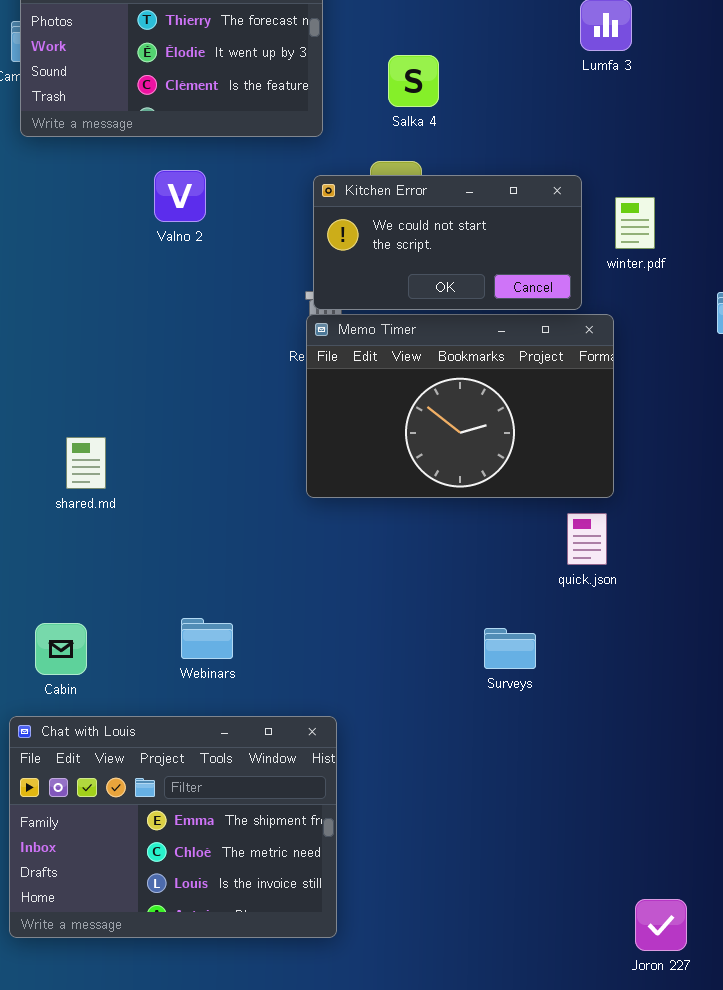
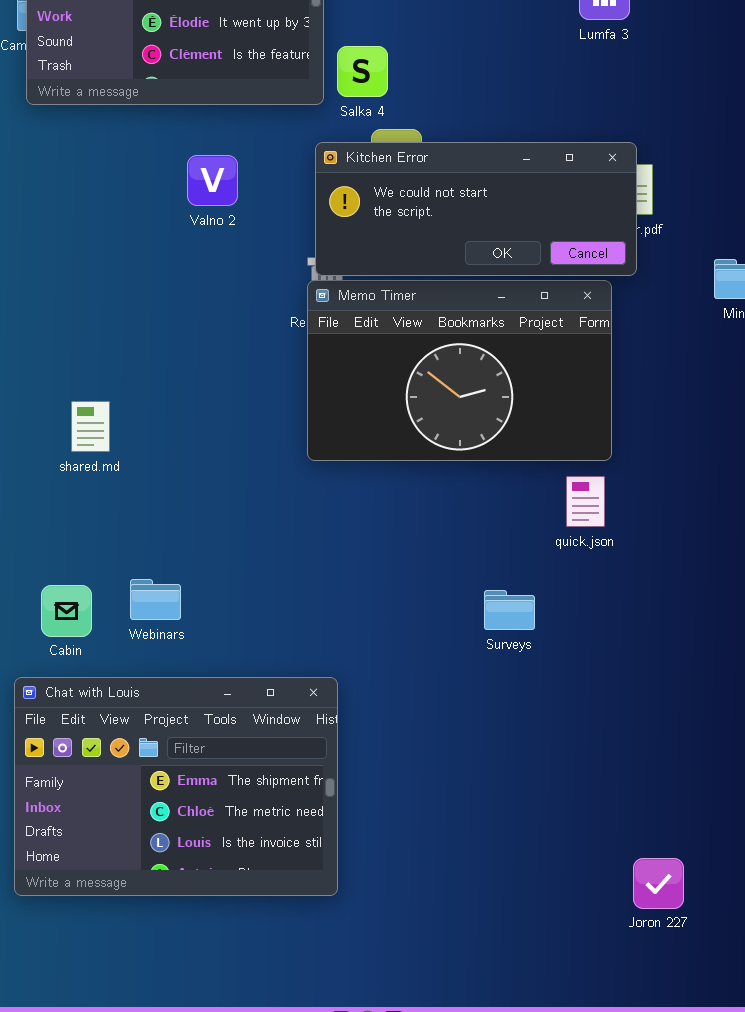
Salka 4: [388,55,439,107] -> [337,46,388,97], moved
Valno 2: [154,170,206,222] -> [187,155,238,206], moved
Kitchen Error: [313,175,582,310] -> [315,142,637,276], resized
Webinars: [181,618,233,659] -> [130,579,181,620], moved

